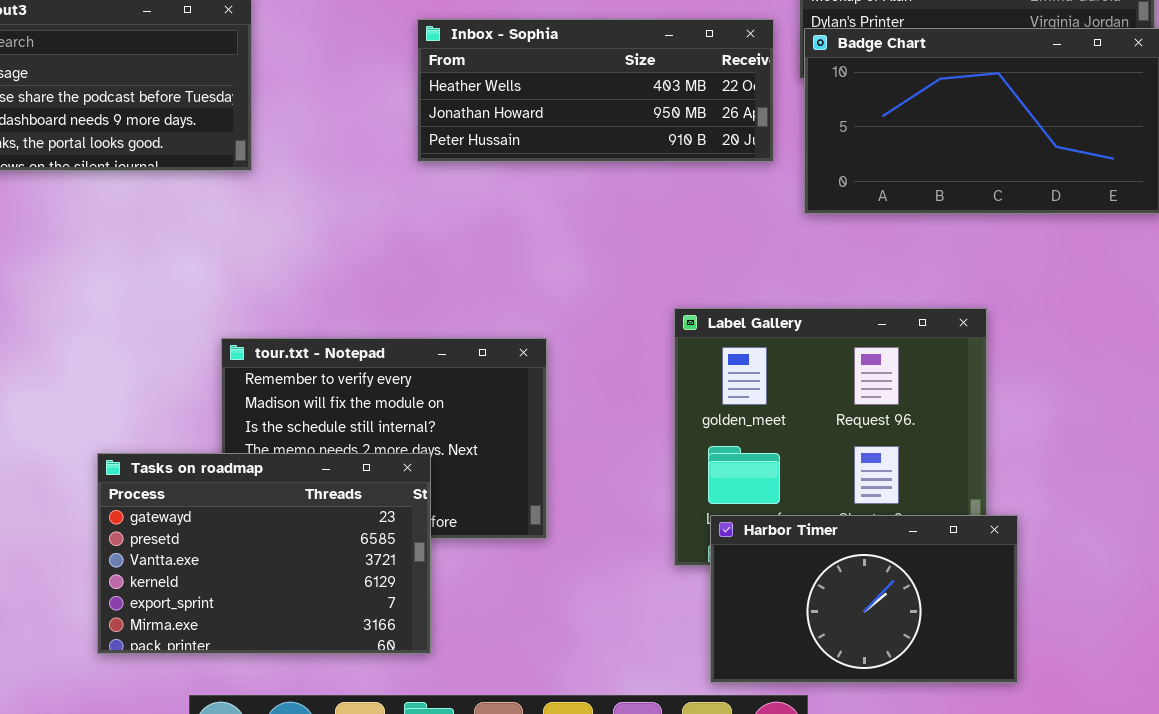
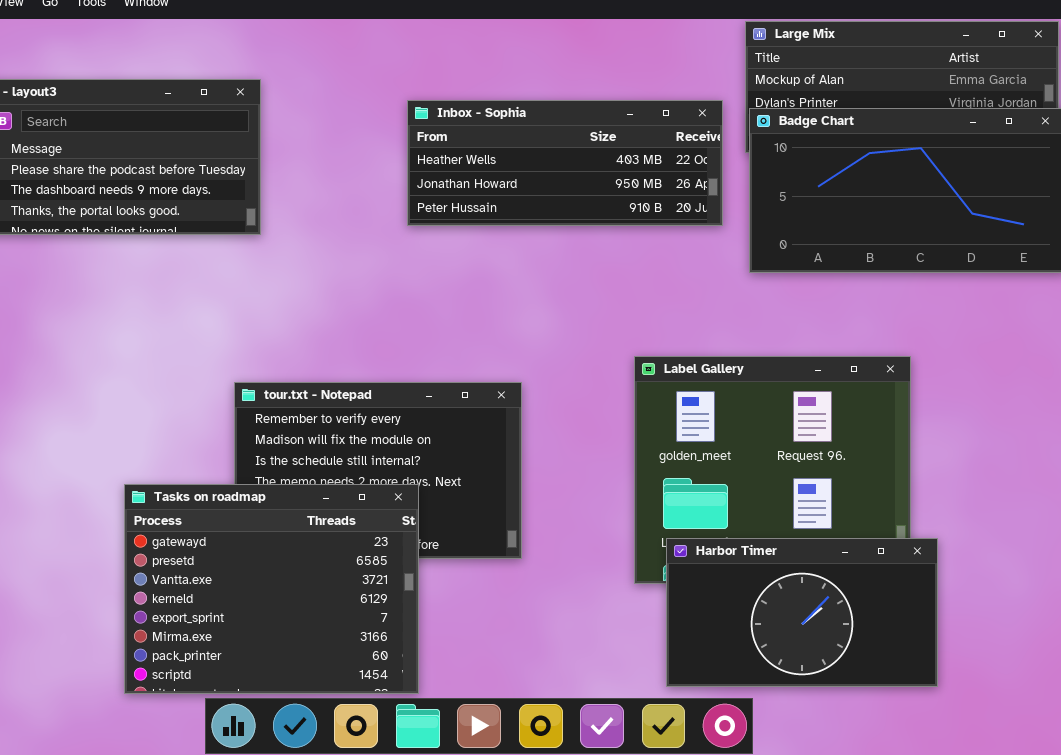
Tasks on roadmap: [97,453,431,654] -> [124,484,419,694], resized

